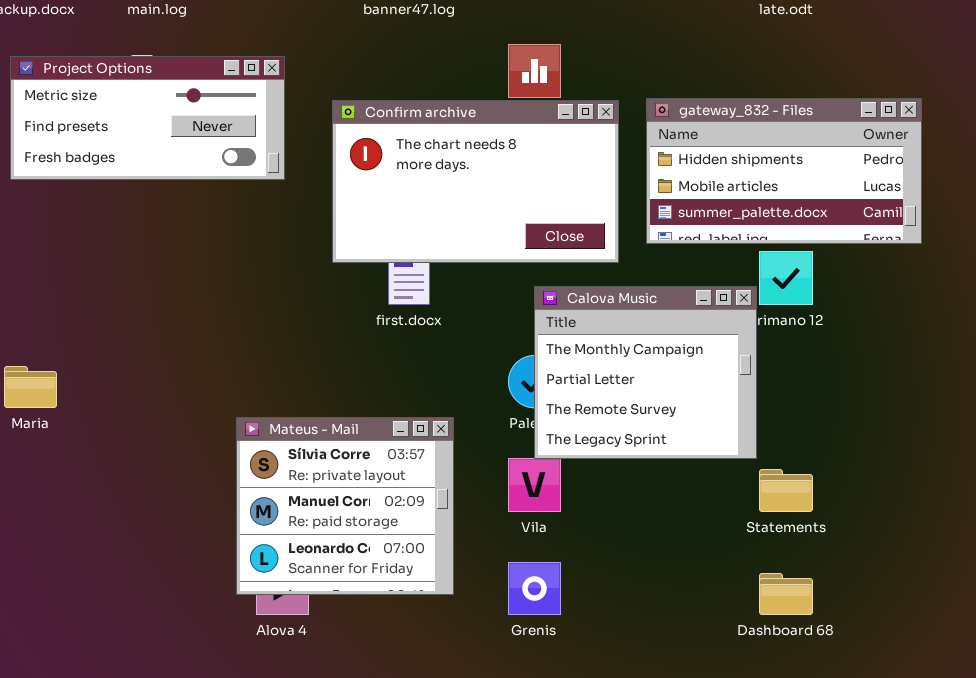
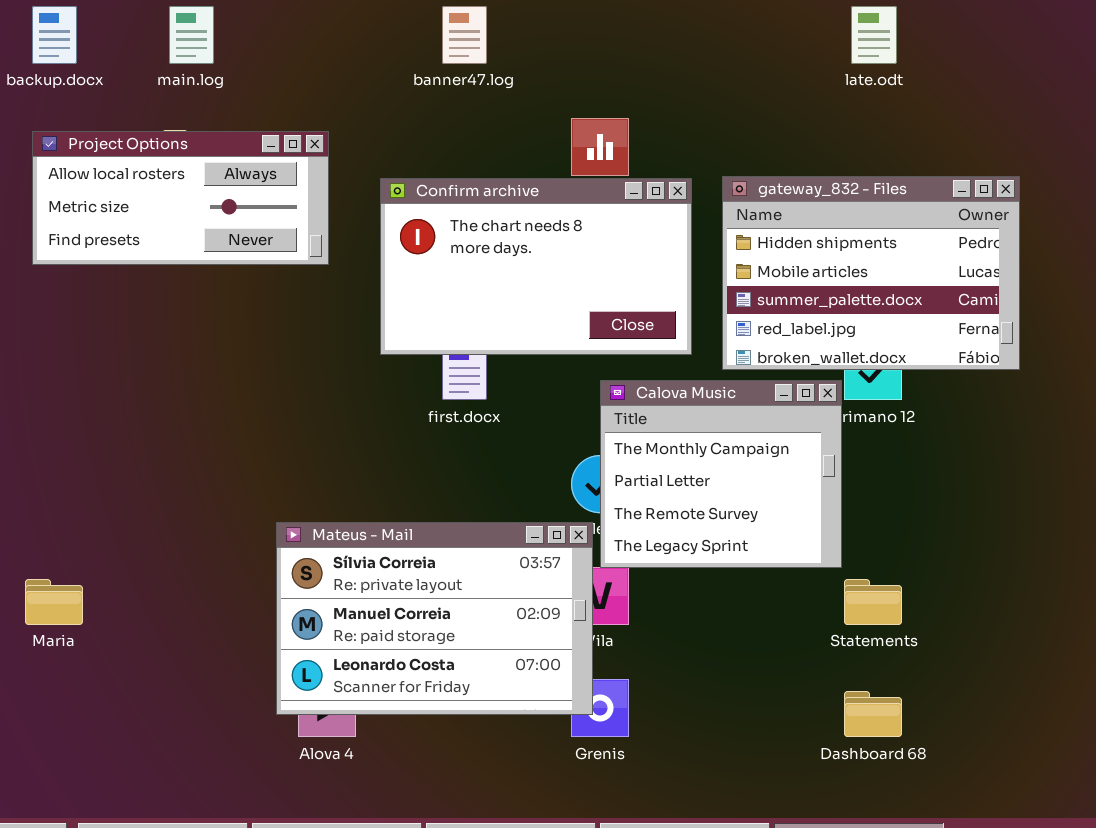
Project Options: [10,56,285,180] -> [32,131,329,265], scrolled up 1 row
gateway_832 - Files: [646,98,922,244] -> [722,176,1020,370], resized
Maria: [4,366,57,408] -> [25,579,83,625], moved
Mateus - Mail: [236,417,454,595] -> [276,522,593,715], resized

